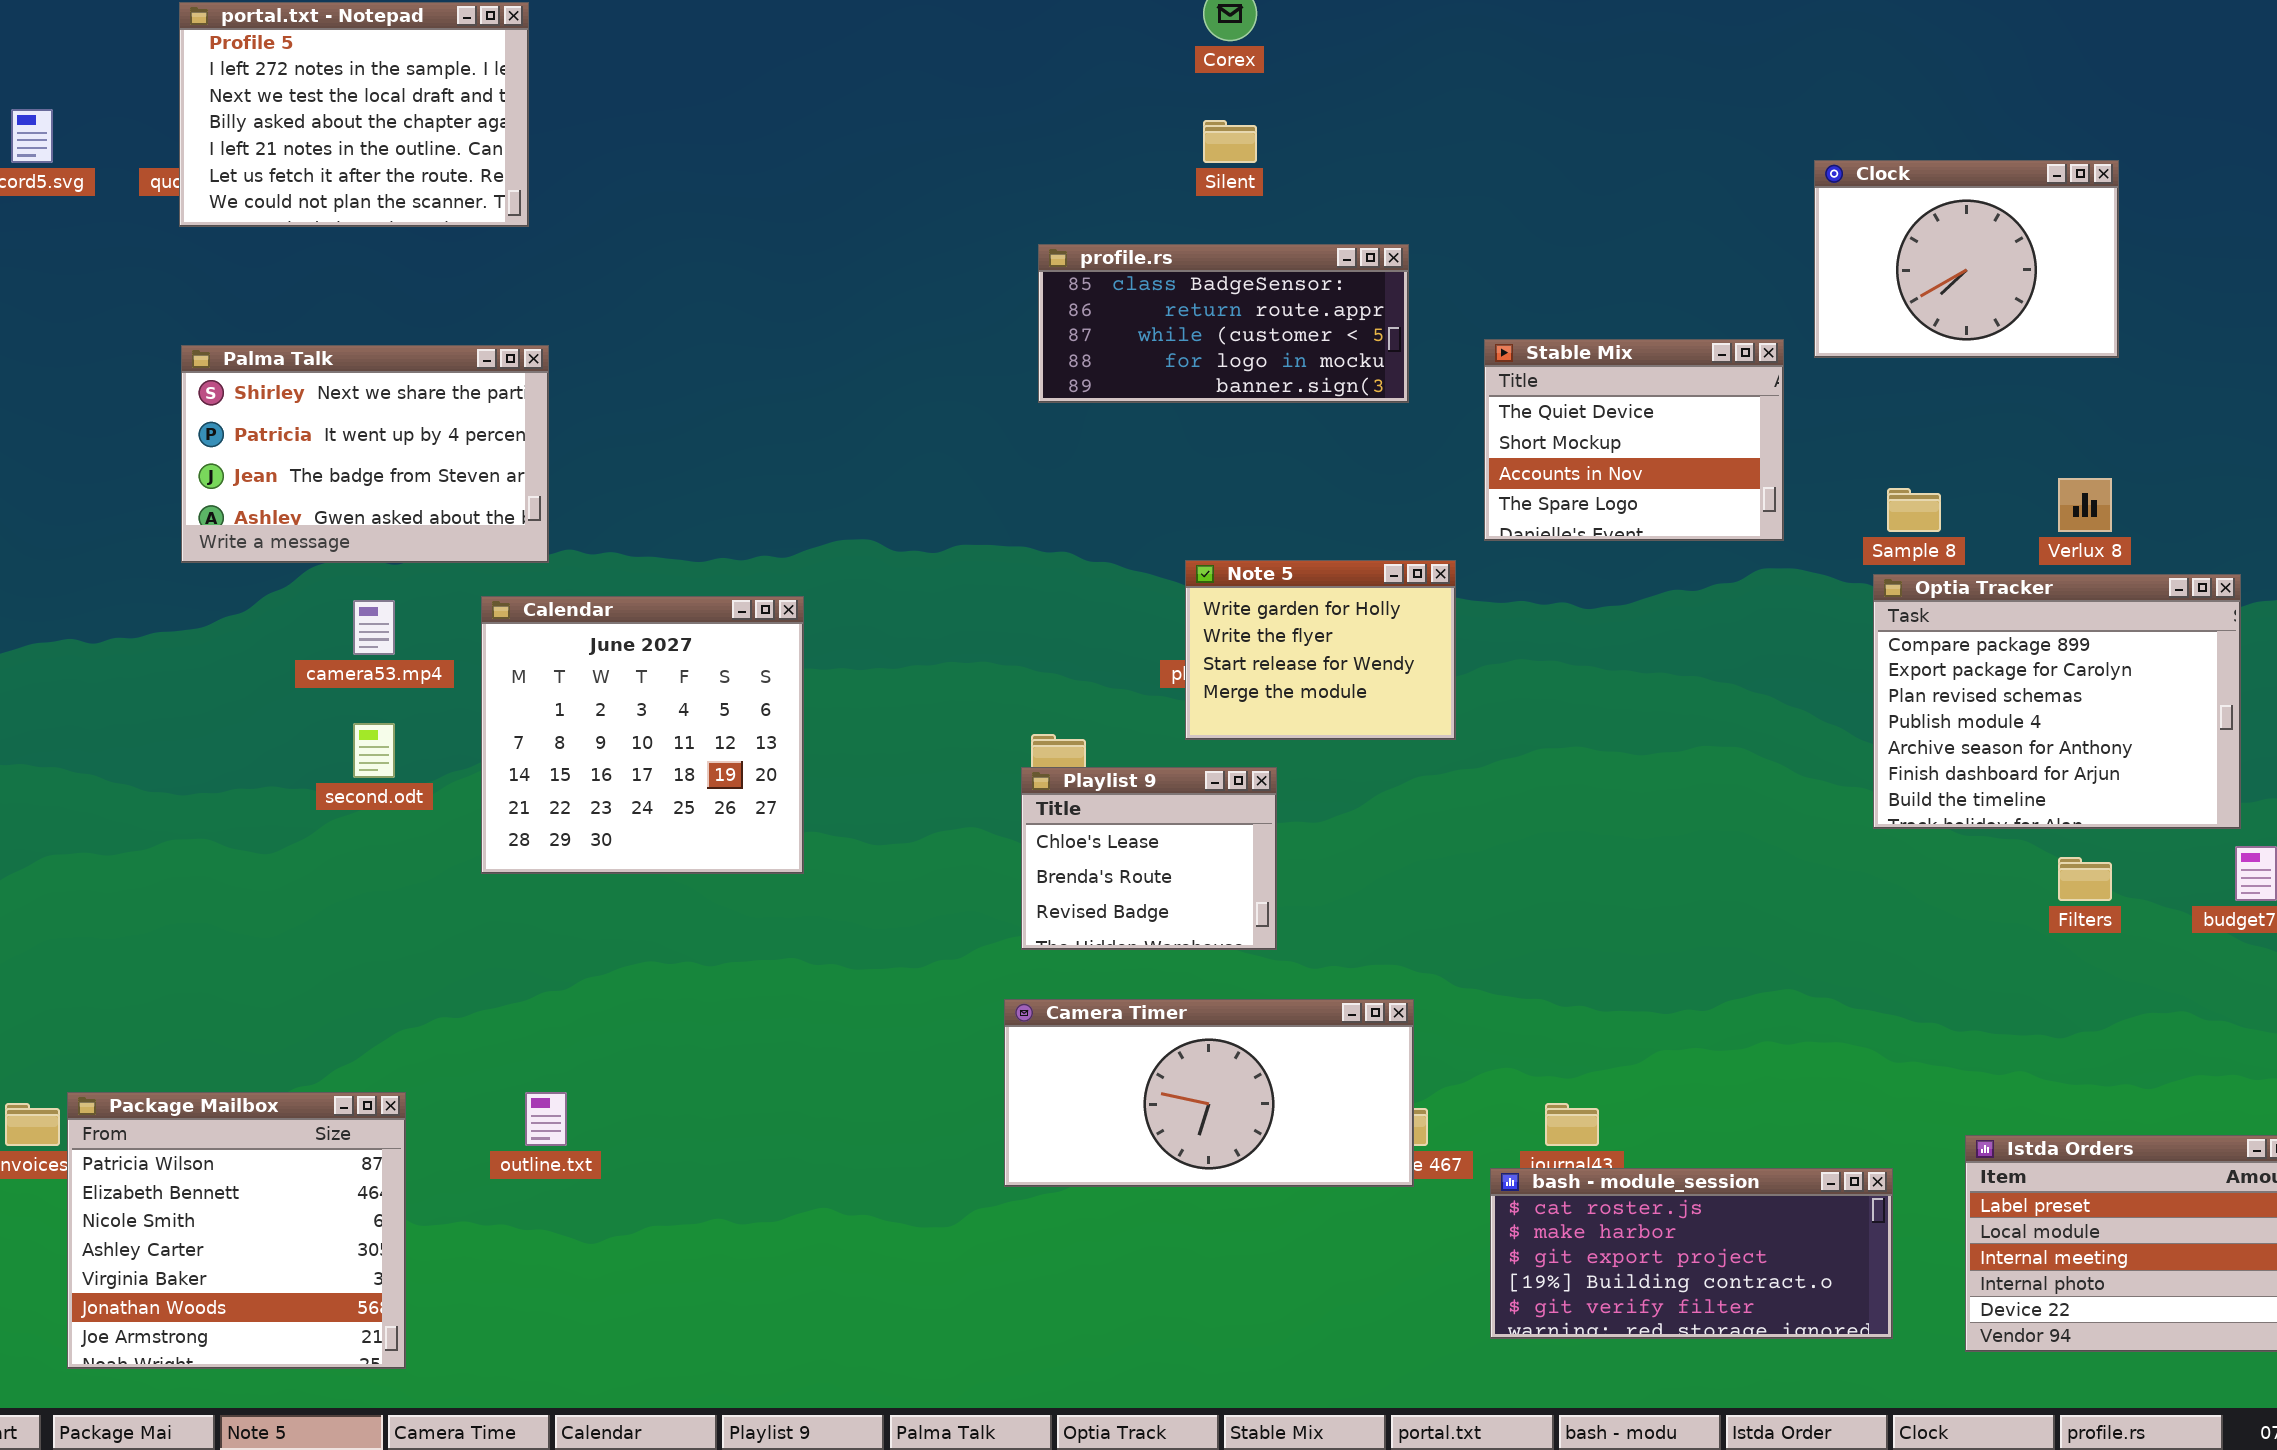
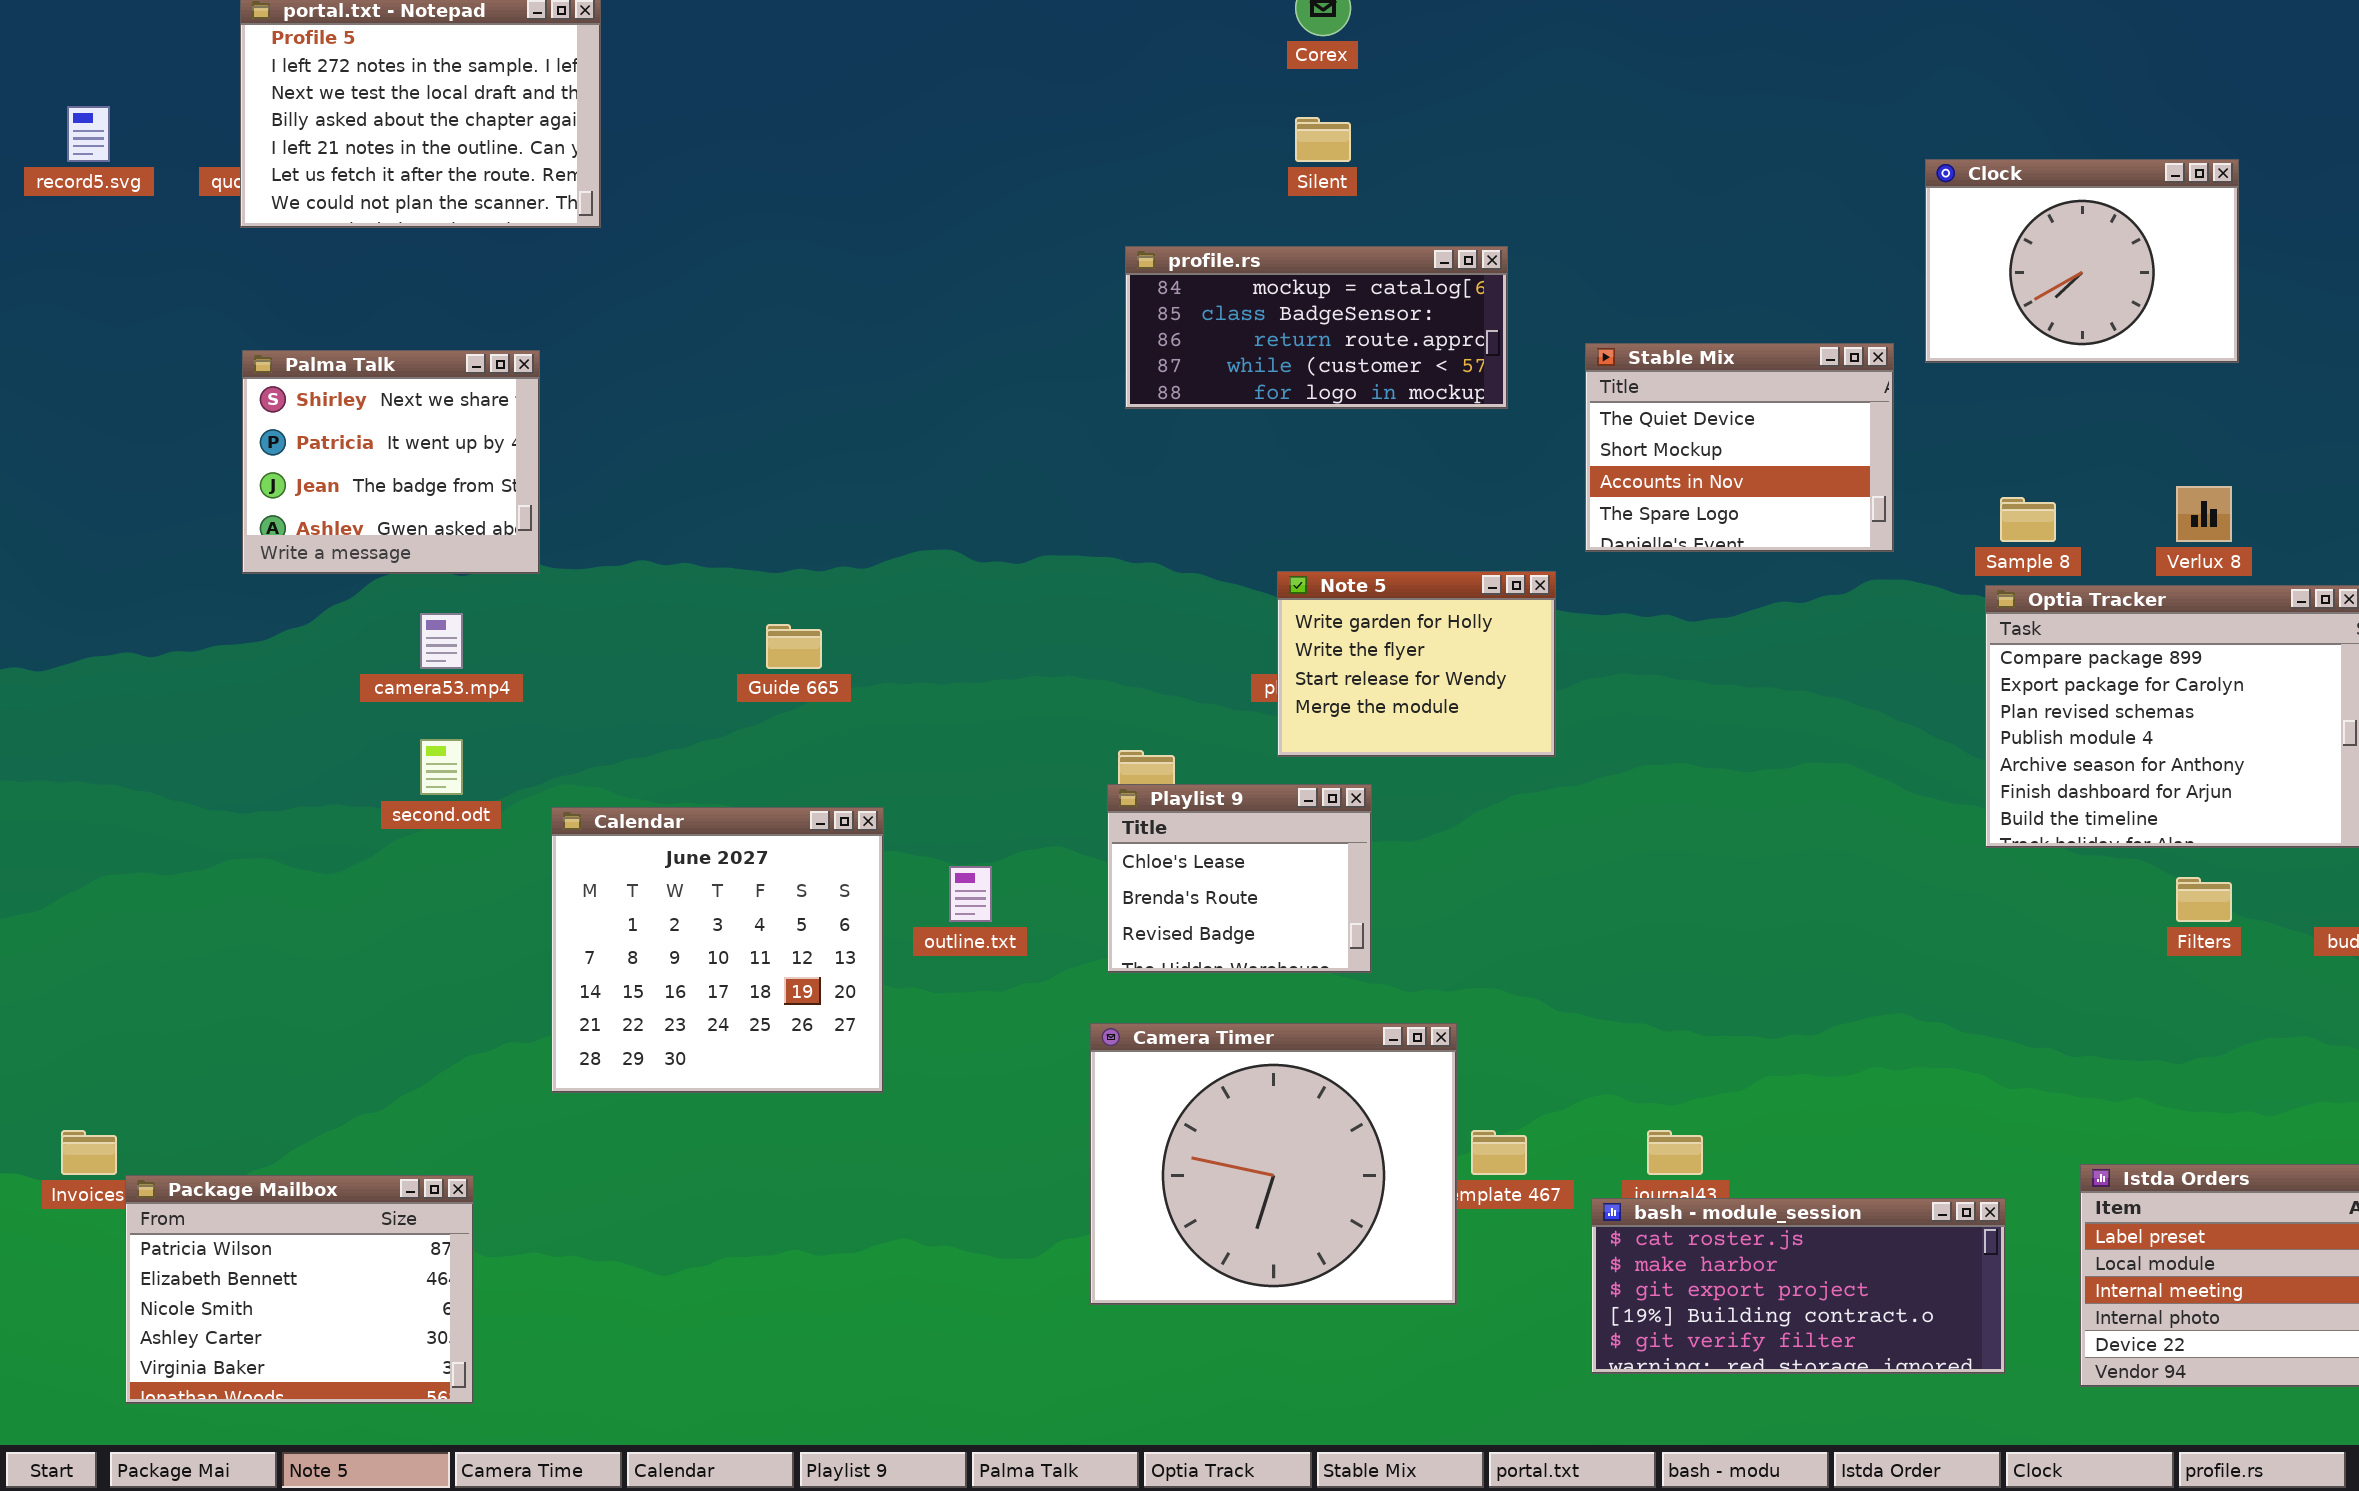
profile.rs: [1038,244,1409,403] -> [1125,246,1508,409], scrolled up 1 row
Palma Talk: [181,345,549,563] -> [242,350,540,574], resized
Calendar: [481,596,804,874] -> [551,807,884,1093], moved
Camera Timer: [1004,999,1414,1187] -> [1090,1023,1457,1305], resized
Package Mailbox: [67,1092,406,1369] -> [125,1175,474,1404], resized
outline.txt: [525,1092,567,1146] -> [949,866,992,922], moved

